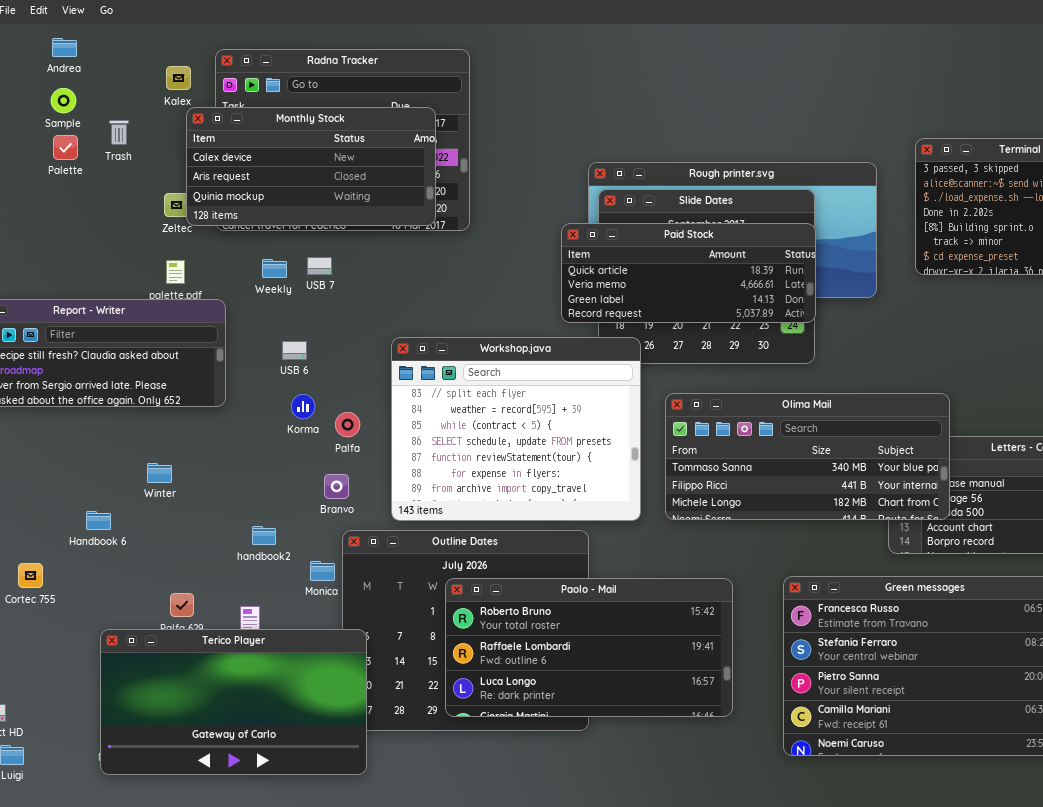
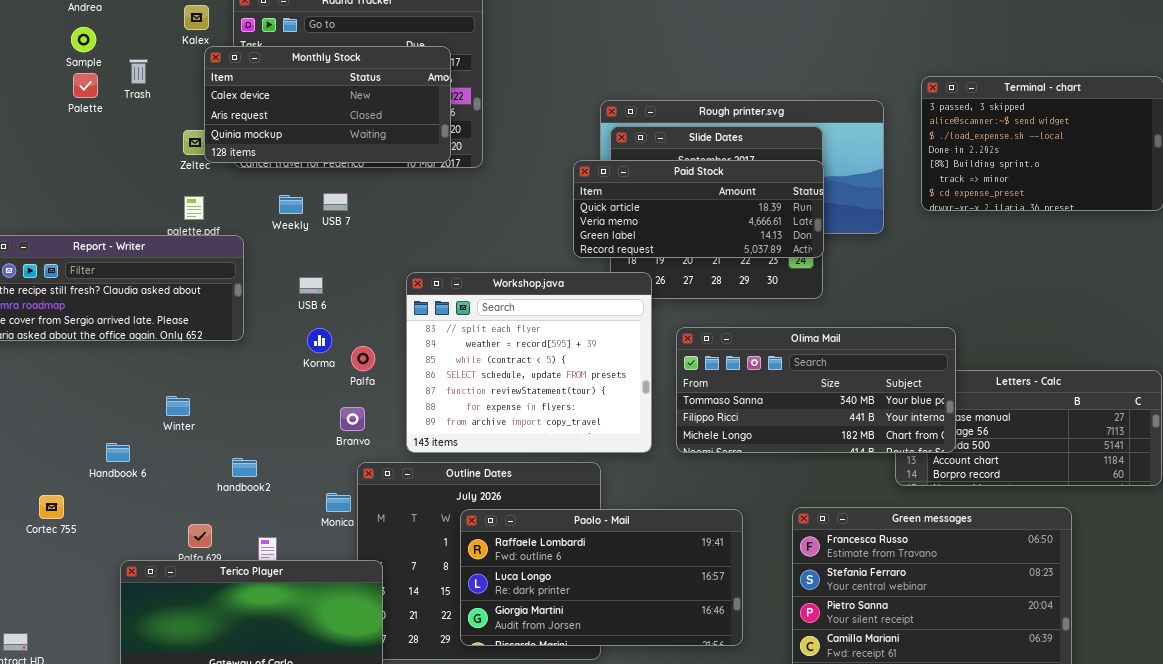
handbook2: [252,526,276,545] -> [232,458,257,477], moved
Paolo - Mail: [445,578,733,717] -> [460,509,743,646], scrolled down 1 row

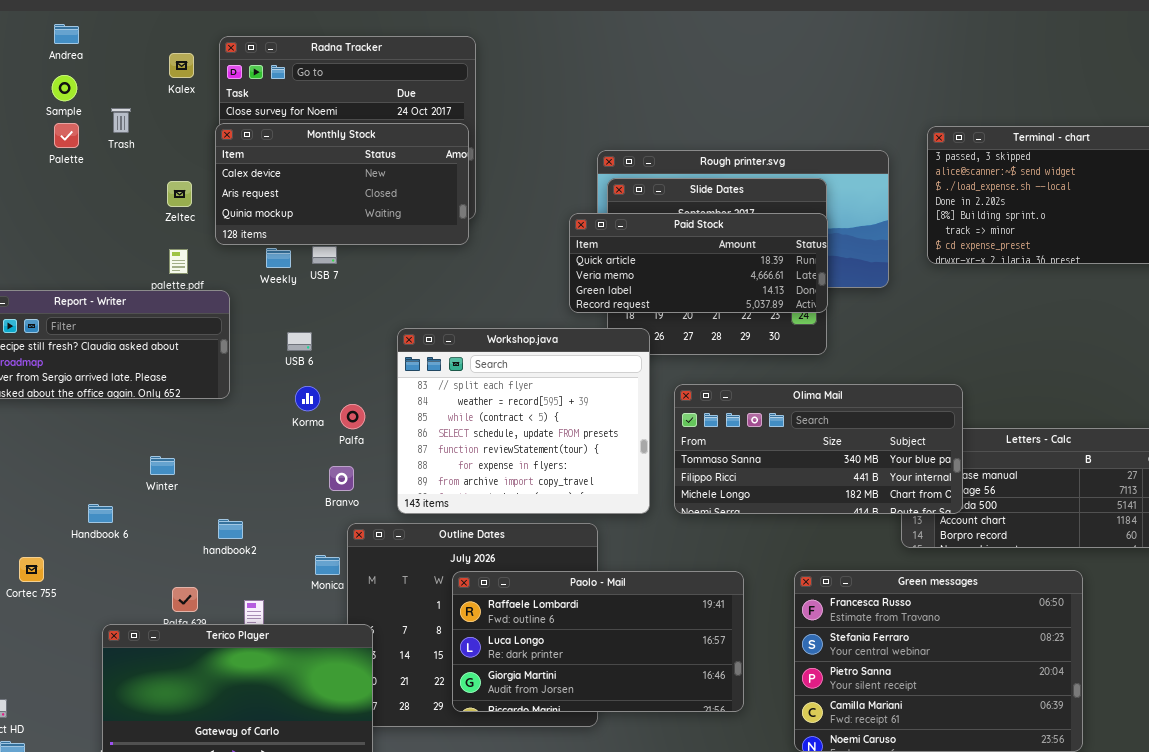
Monthly Stock: [204,46,451,163] -> [215,123,469,245], moved

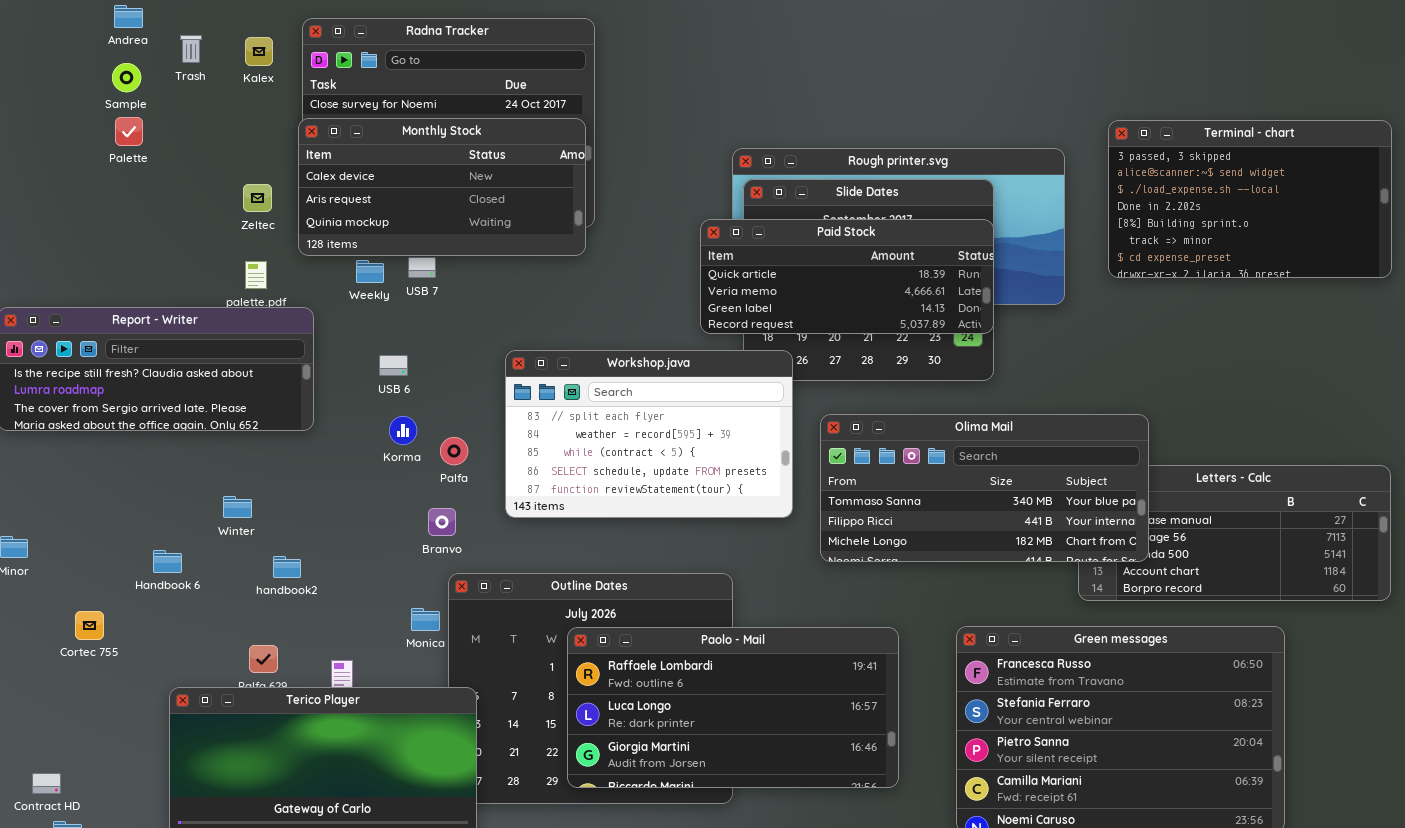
Trash: [111,108,131,133] -> [180,35,202,63], moved
Workshop.java: [397,328,650,514] -> [505,350,793,518], resized
handbook2: [218,519,243,539] -> [273,556,301,578], moved

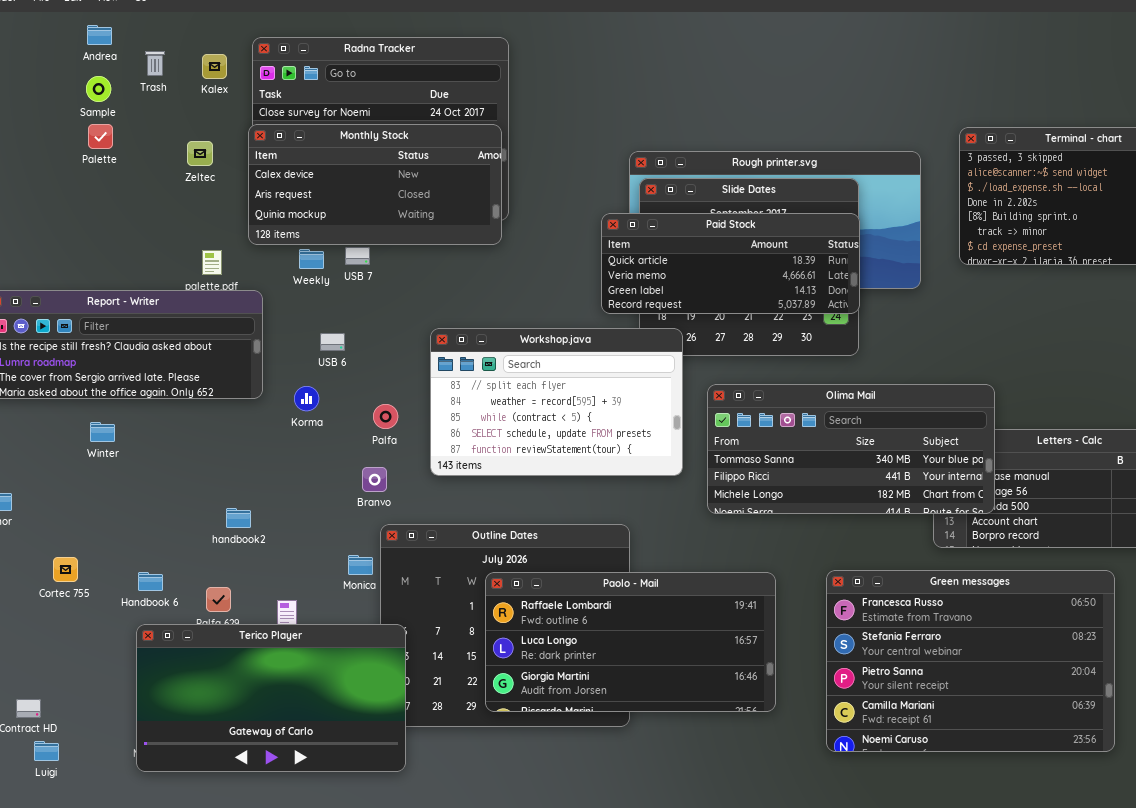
Zeltec: [243,184,272,212] -> [187,141,213,166], moved
Korma: [389,416,417,445] -> [294,386,319,411], moved
Winter: [223,496,252,518] -> [90,422,115,442], moved
Handbook 6: [153,550,182,573] -> [138,572,163,591], moved

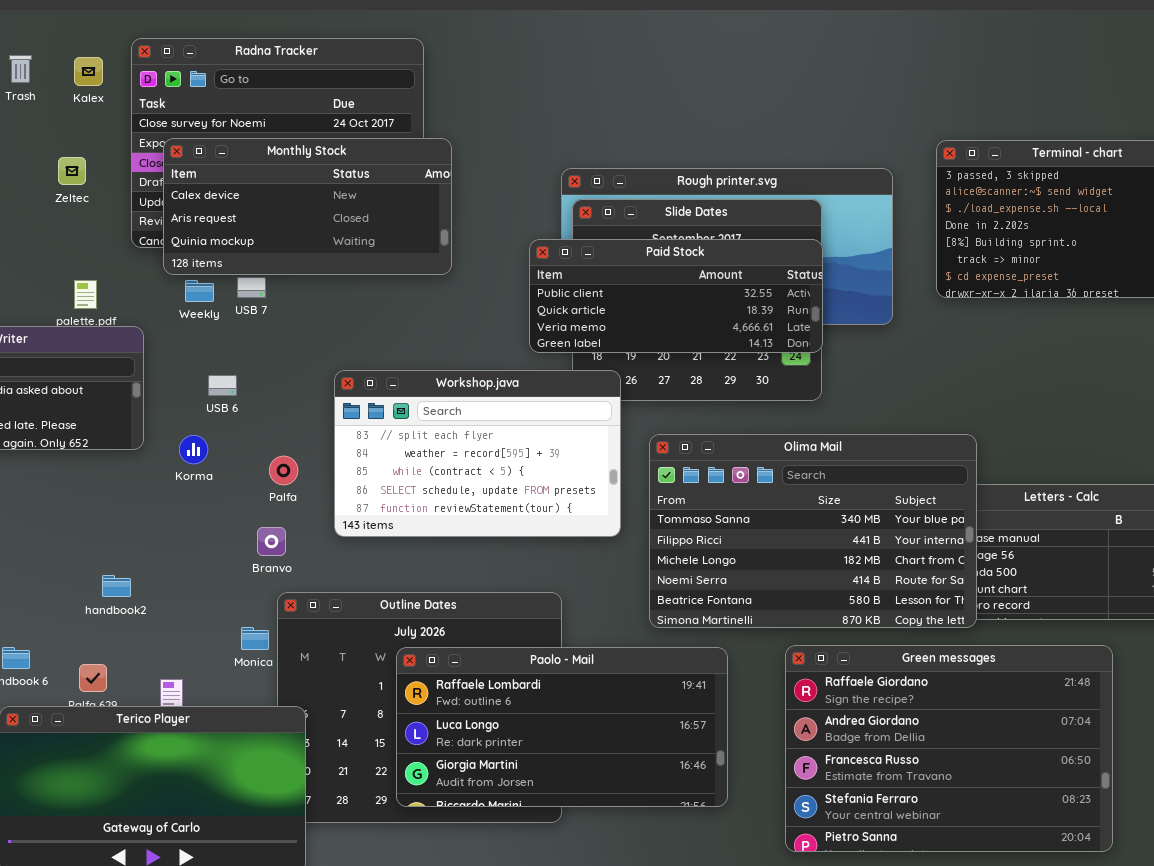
Monthly Stock: [248,124,502,245] -> [163,138,452,275], moved
Paid Stock: [601,213,860,314] -> [529,239,823,353], scrolled up 1 row
Olima Mail: [707,384,995,514] -> [649,434,977,628], resized
Green messages: [826,570,1115,752] -> [785,645,1113,852], scrolled up 2 rows

